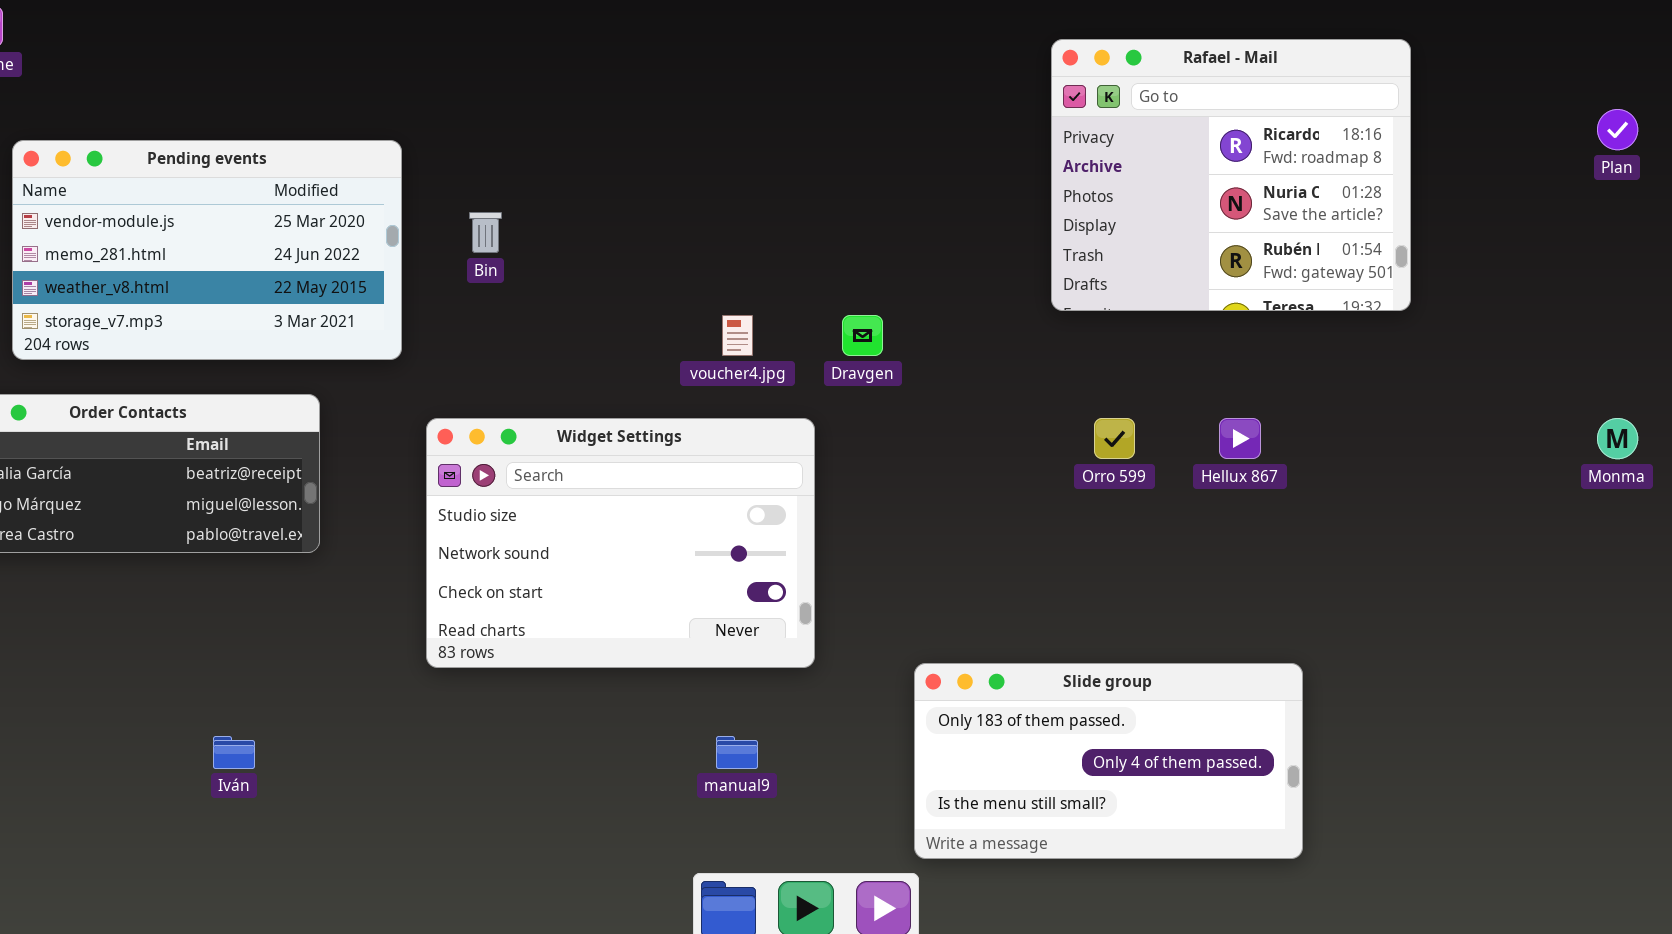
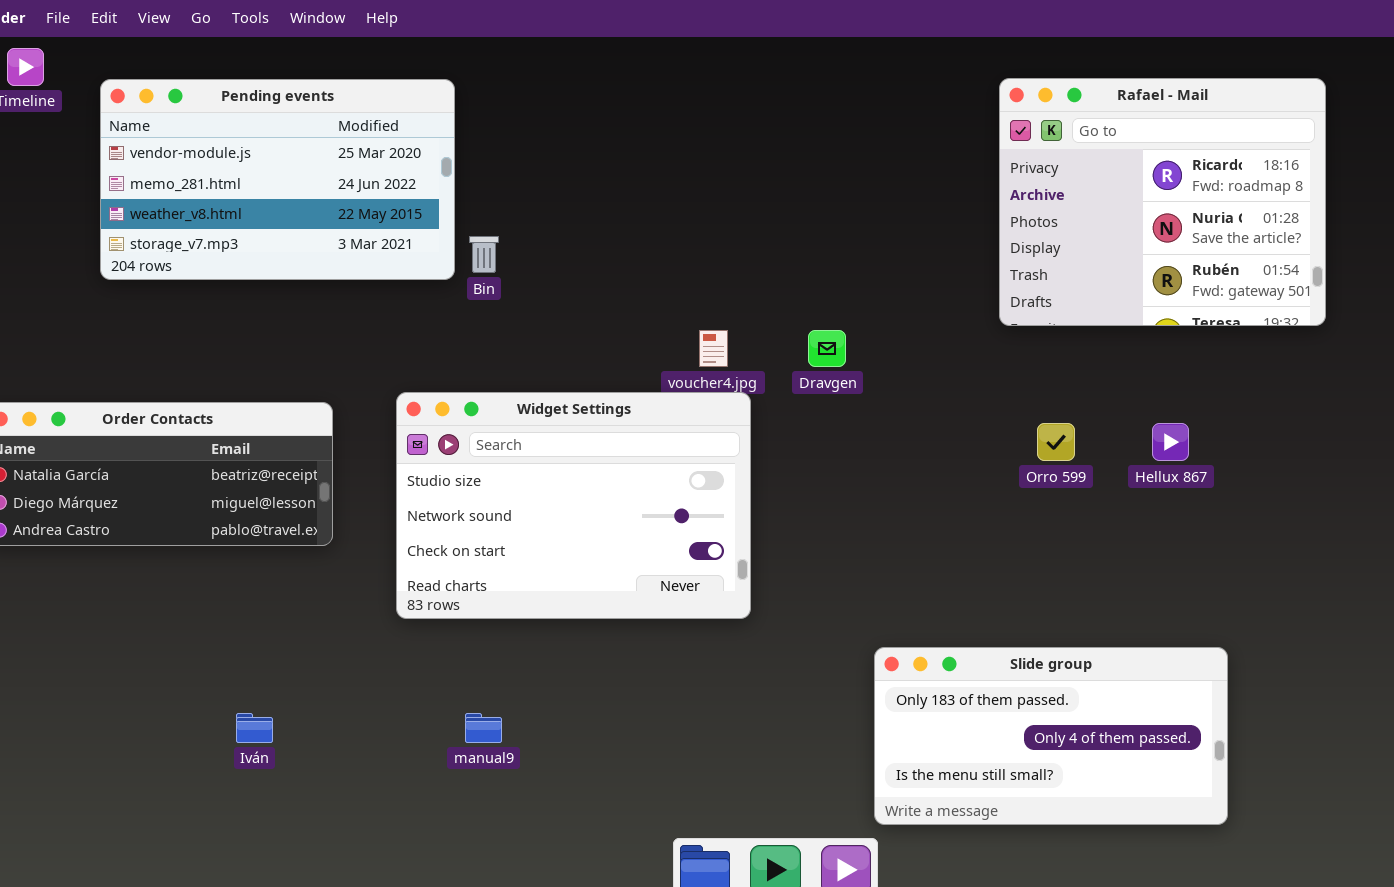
Pending events: [12,140,402,360] -> [100,79,455,280], moved
Widget Settings: [426,418,815,668] -> [396,392,751,619], moved
manual9: [716,736,758,769] -> [465,713,502,743], moved

